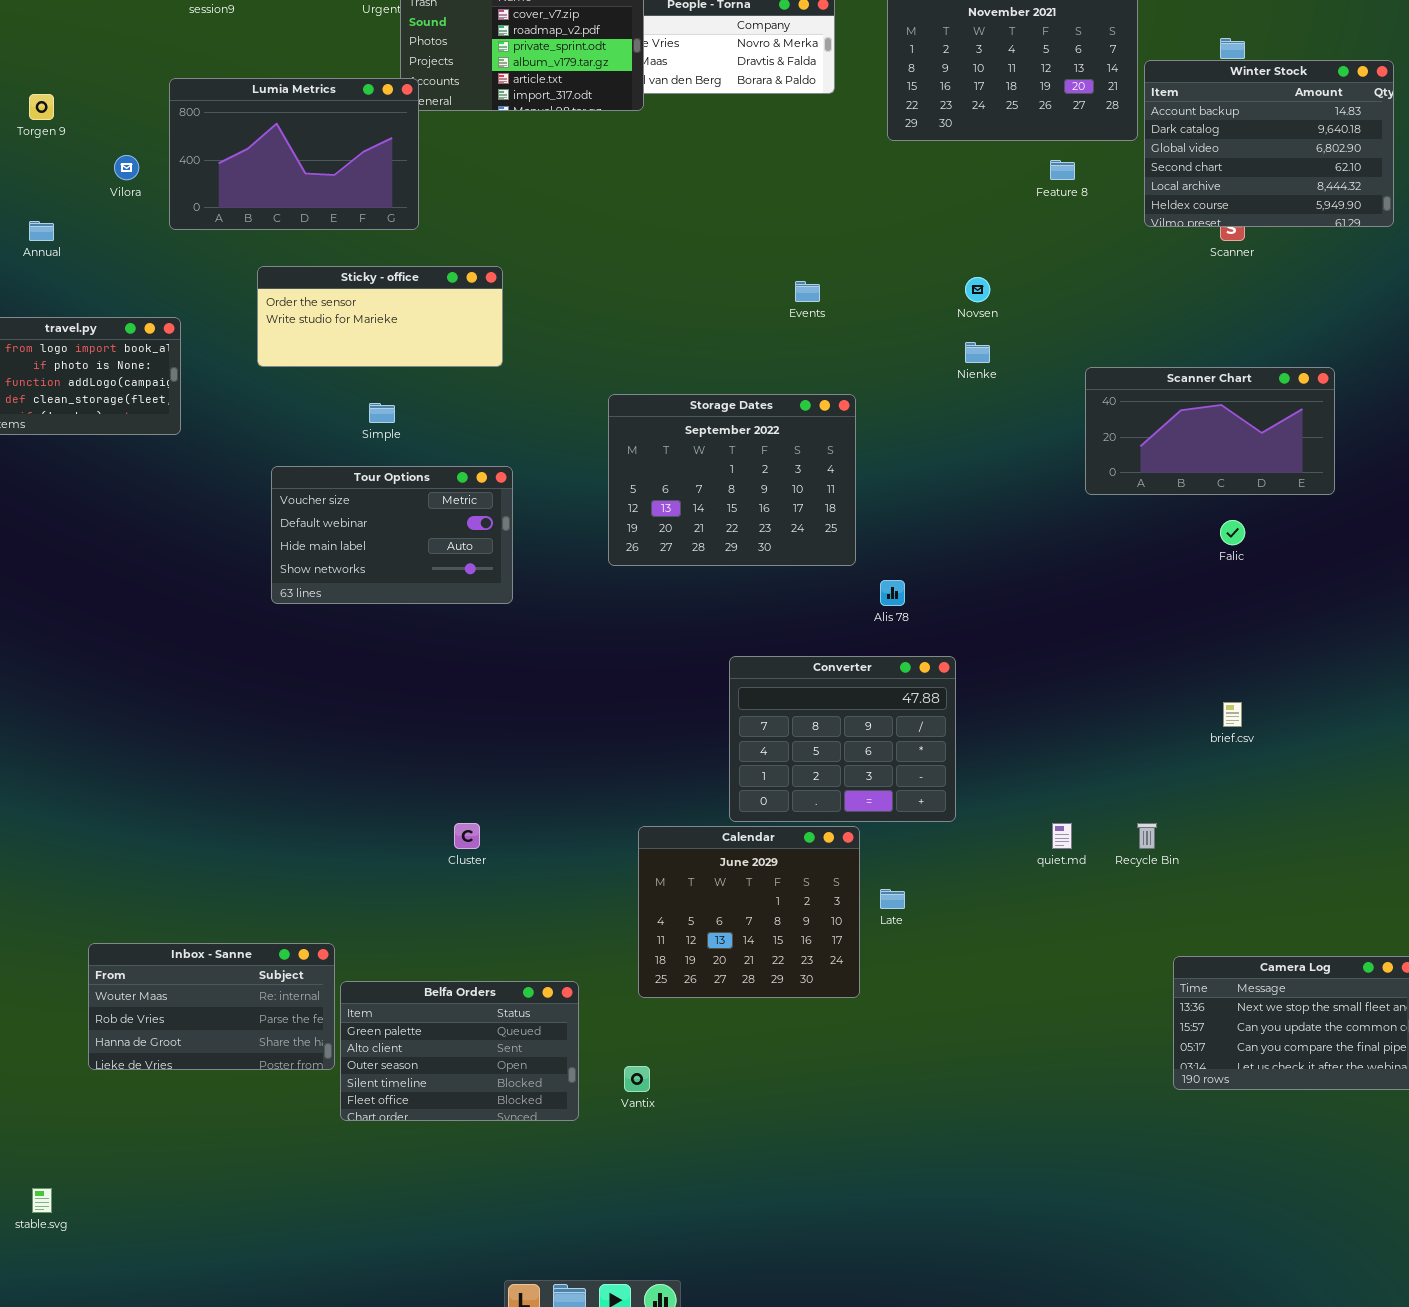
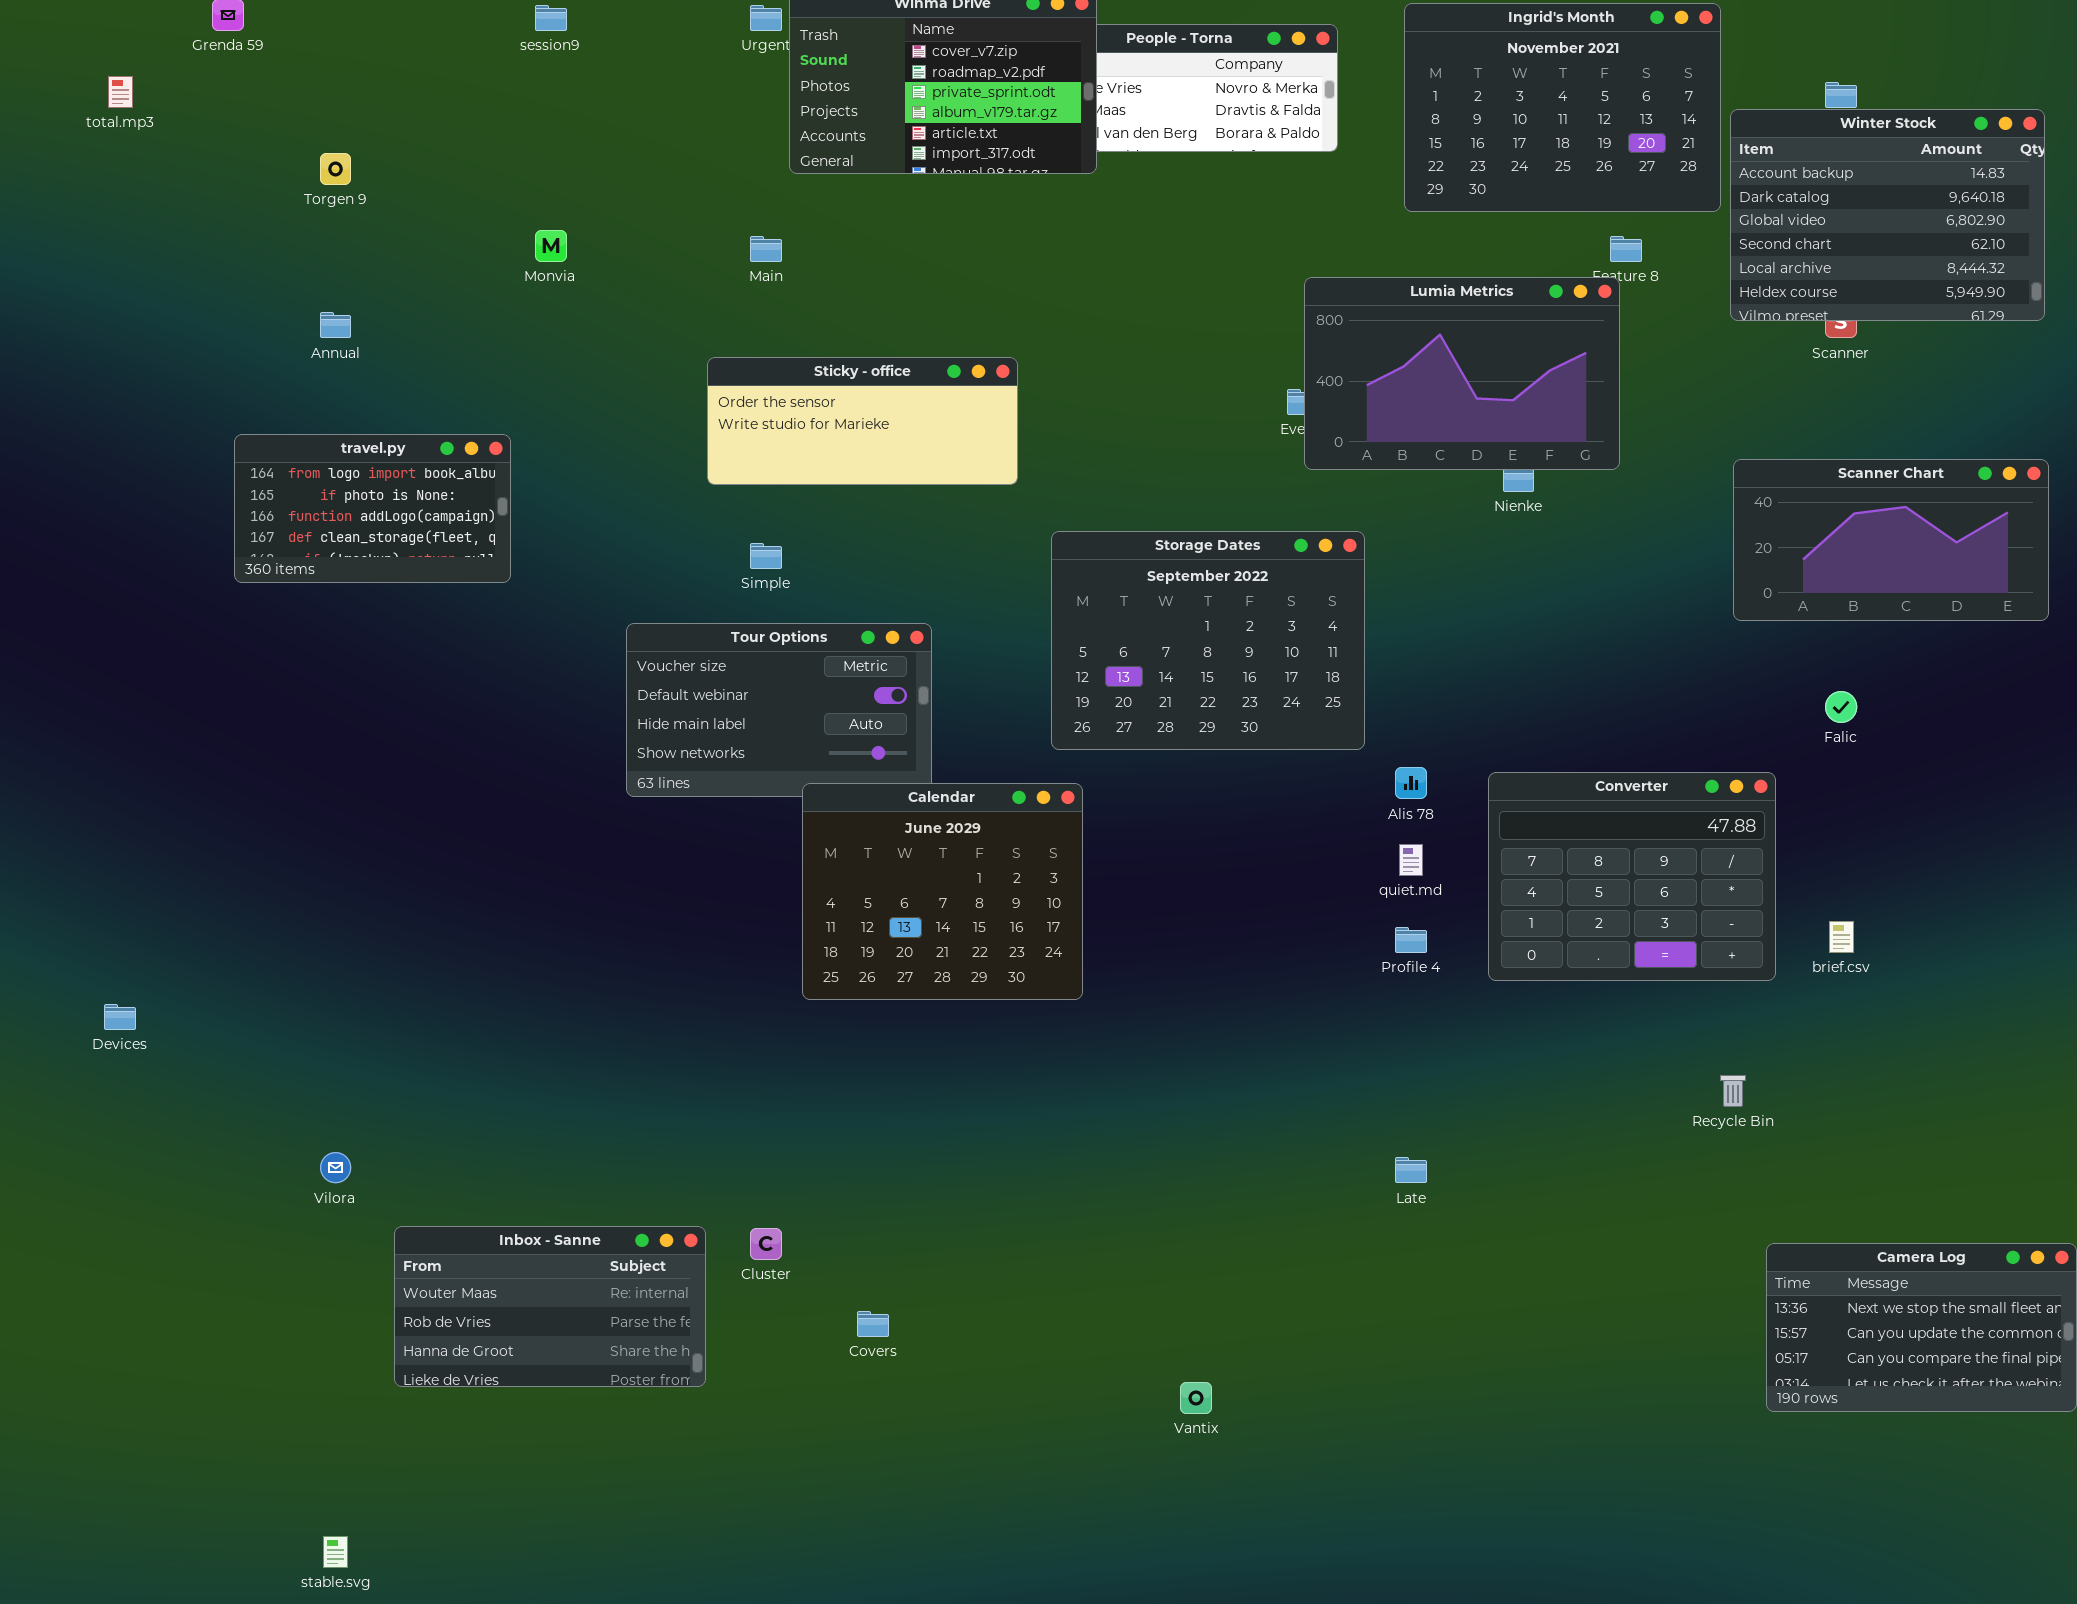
Lumia Metrics: [169,78,419,230] -> [1304,277,1620,470], moved
Vilora: [114,155,139,180] -> [320,1152,351,1183], moved
Sticky - office: [257,266,503,367] -> [707,357,1018,485], moved
Scanner Chart: [1085,367,1335,495] -> [1733,459,2049,621], moved
Converter: [729,656,956,822] -> [1488,772,1776,981], moved
Cluster: [454,823,480,849] -> [750,1228,782,1260], moved
quiet.md: [1052,823,1072,849] -> [1399,844,1423,876], moved
Calendar: [638,826,860,998] -> [802,783,1083,1000], moved
Belfa Orders: [340,981,579,1121] -> none, closed
Vantix: [624,1066,650,1092] -> [1180,1382,1212,1414], moved

